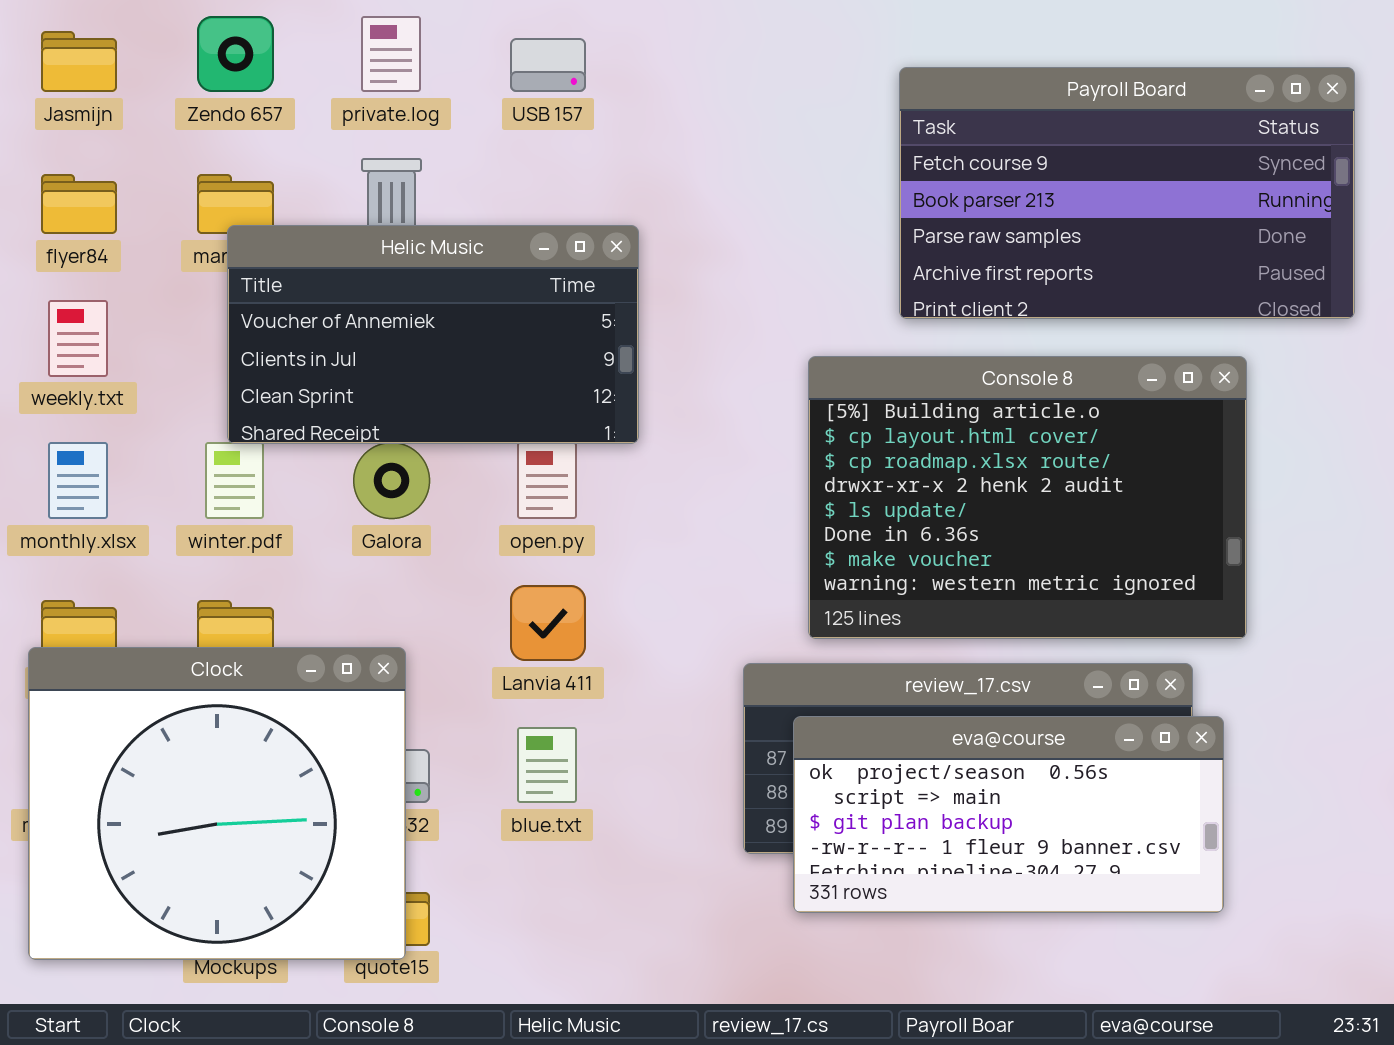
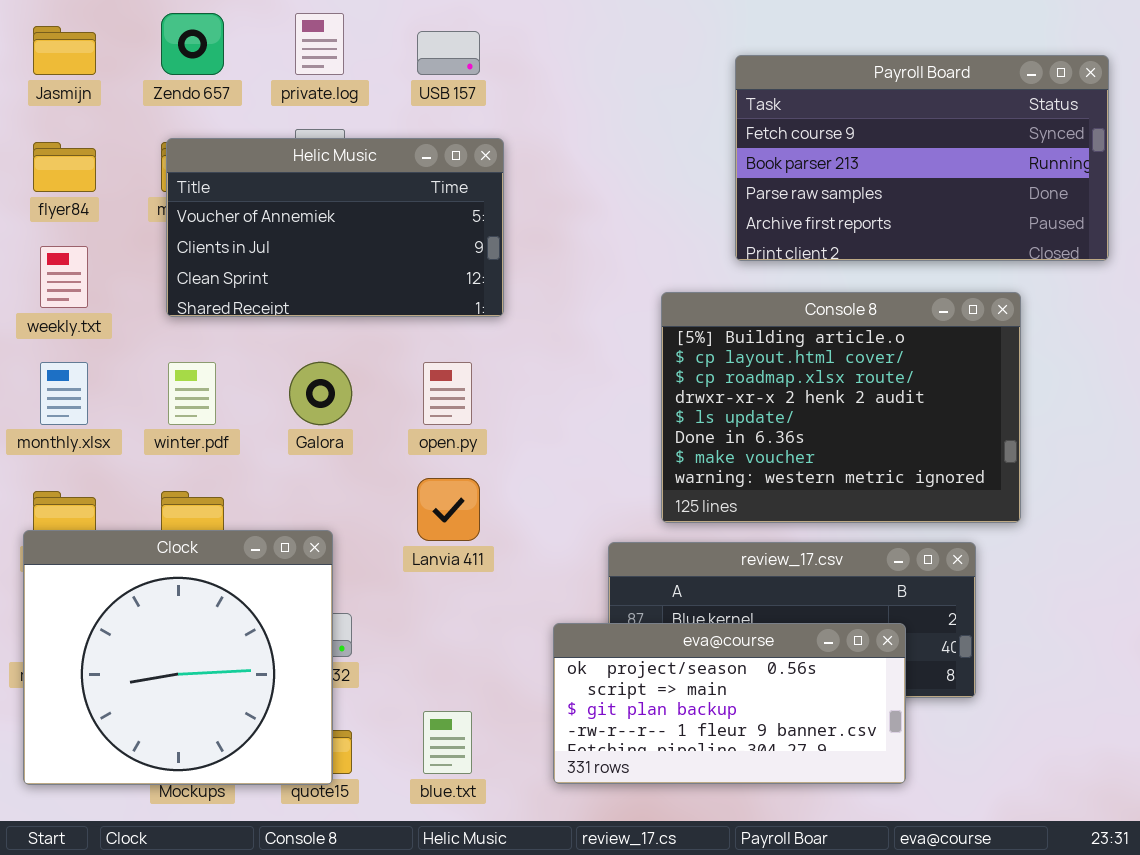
Helic Music: [227,225,639,444] -> [166,138,504,317], moved
eva@course: [793,716,1224,913] -> [553,623,906,784], moved
blue.txt: [517,727,577,803] -> [423,711,472,774], moved

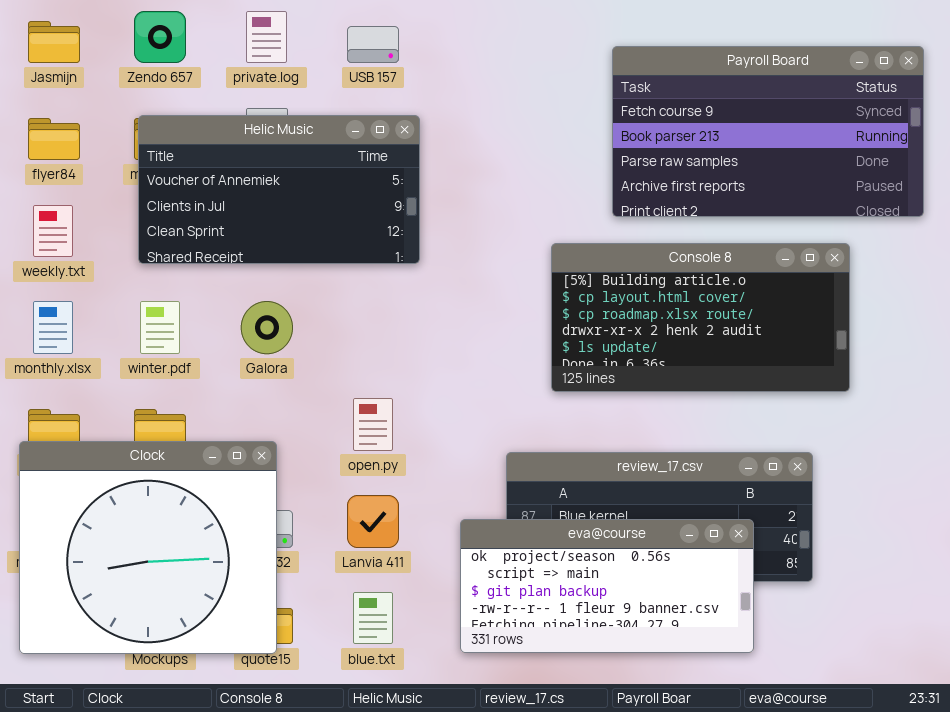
Console 8: [661,292,1021,523] -> [551,243,850,392], resized
open.py: [423,362,472,425] -> [353,398,393,451], moved
Lanvia 411: [417,478,480,541] -> [347,495,399,548], moved

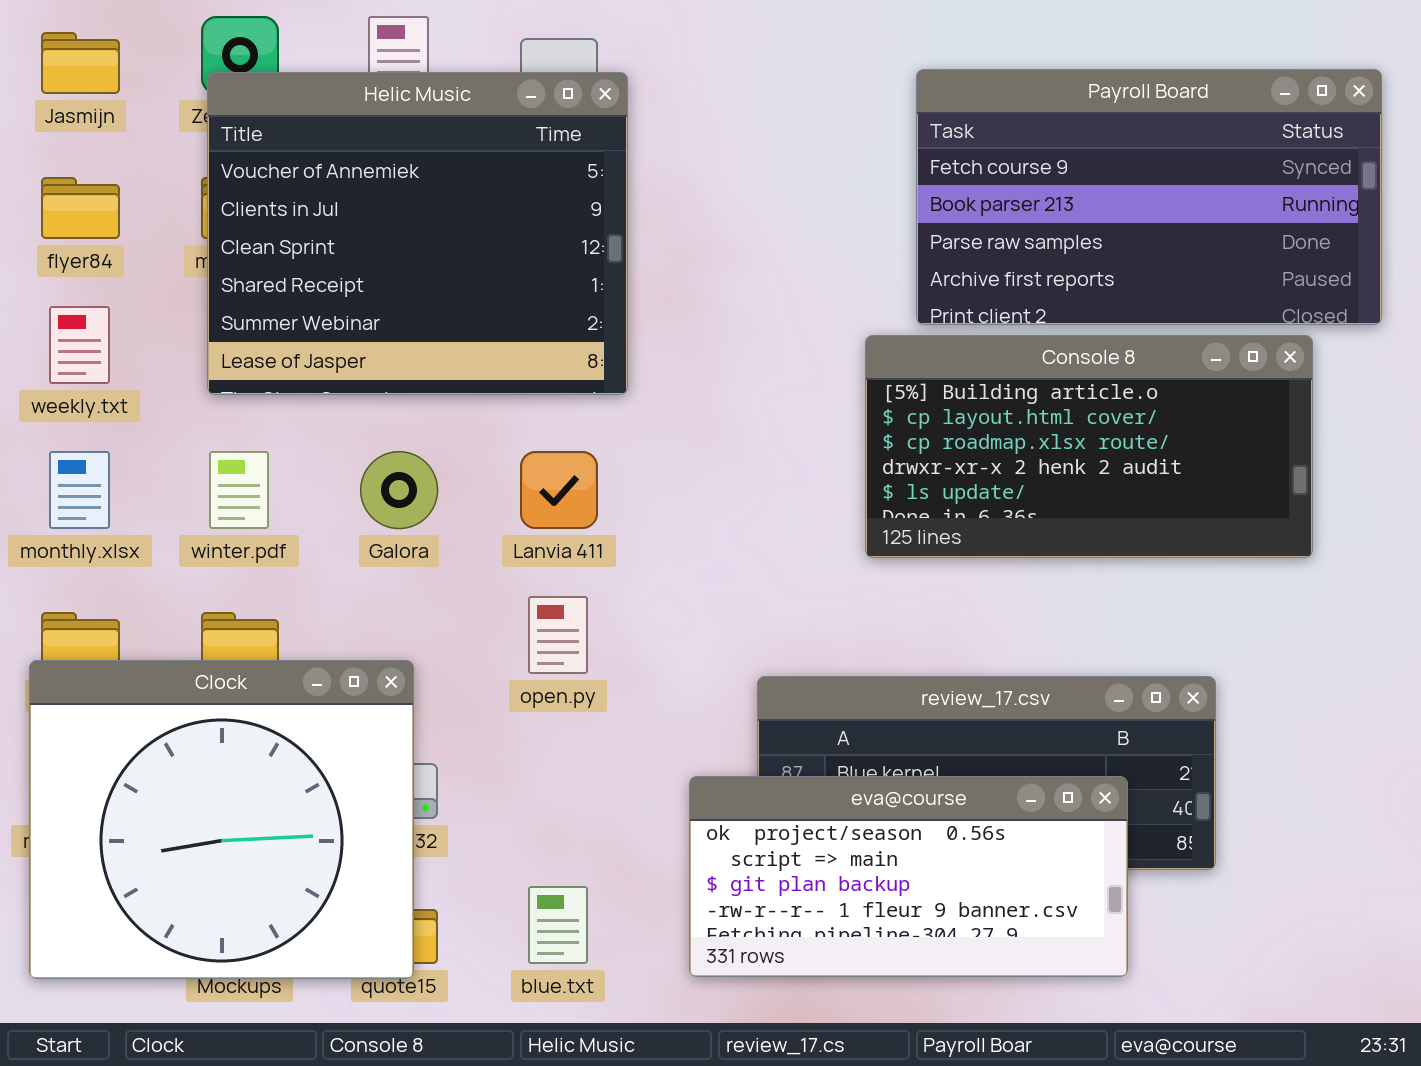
Helic Music: [138,115,420,264] -> [207,72,628,395], resized
Console 8: [551,243,850,392] -> [865,335,1313,558], moved
Lanvia 411: [347,495,399,548] -> [520,451,598,529], moved

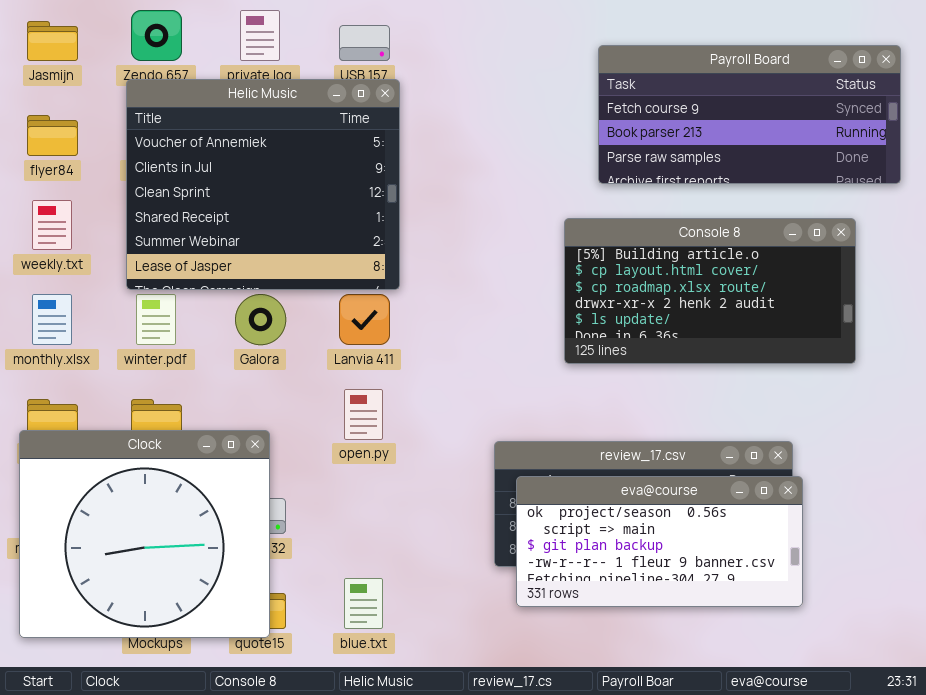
Payroll Board: [916,69,1382,325] -> [598,45,901,184], resized
Helic Music: [207,72,628,395] -> [126,79,400,290], moved
eva@course: [689,776,1128,977] -> [516,476,803,607], moved

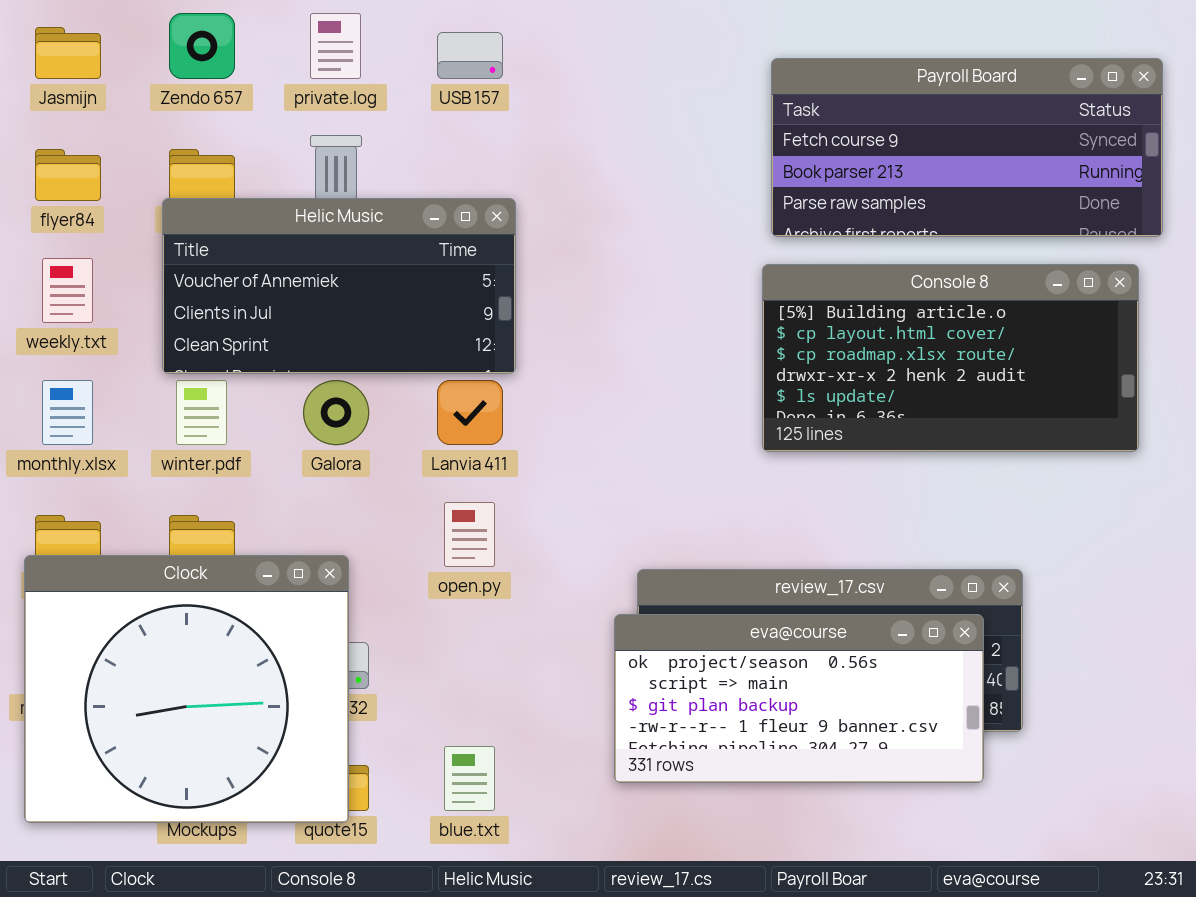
Helic Music: [126,79,400,290] -> [162,198,516,374], resized
Console 8: [564,218,856,364] -> [762,264,1139,452], moved
eva@course: [516,476,803,607] -> [614,614,984,783], moved

